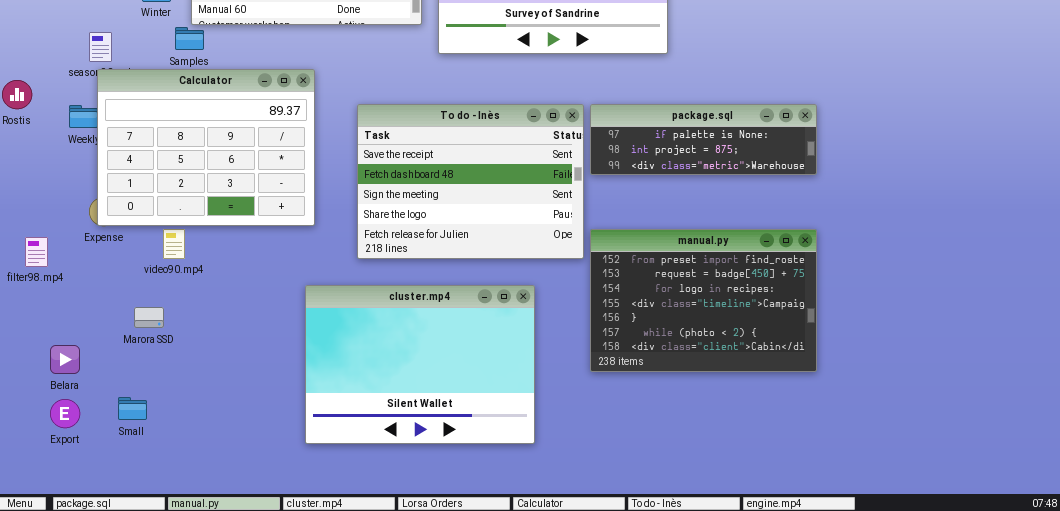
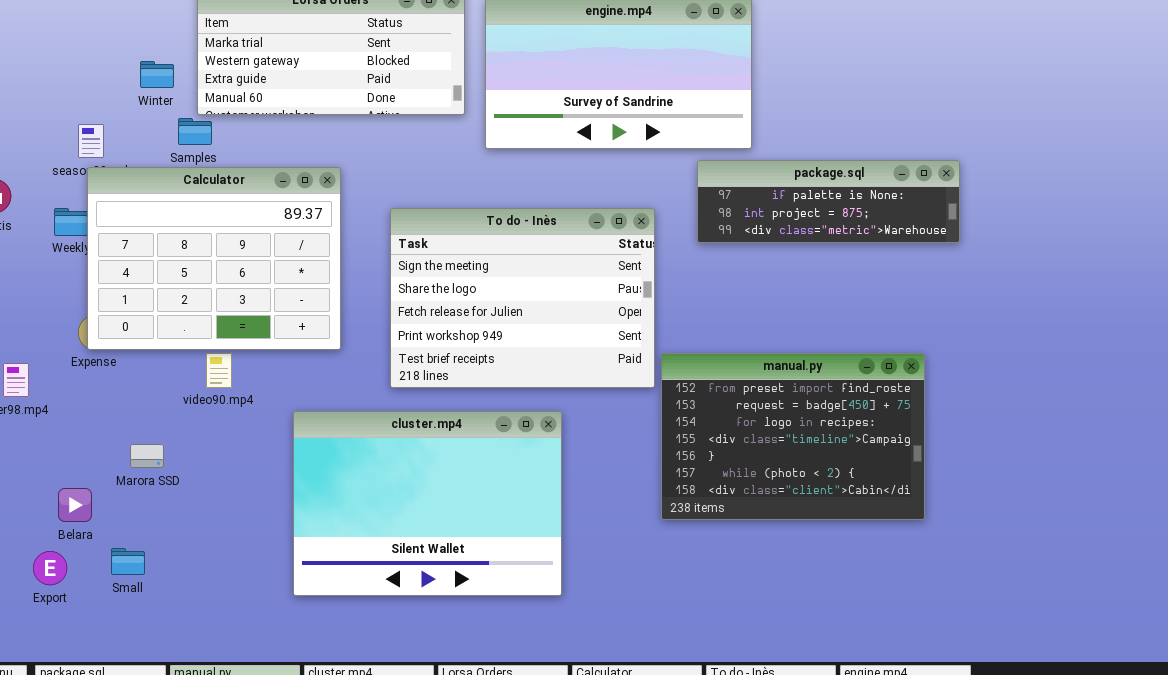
To do - Inès: [357,104,584,259] -> [390,208,655,388], scrolled down 2 rows
package.sql: [590,104,817,175] -> [697,160,960,243], moved
video90.mp4: [163,229,185,259] -> [206,353,232,388], moved
cluster.mp4: [305,285,535,444] -> [293,411,562,596], moved
Belara: [50,345,80,374] -> [58,488,92,522], moved

